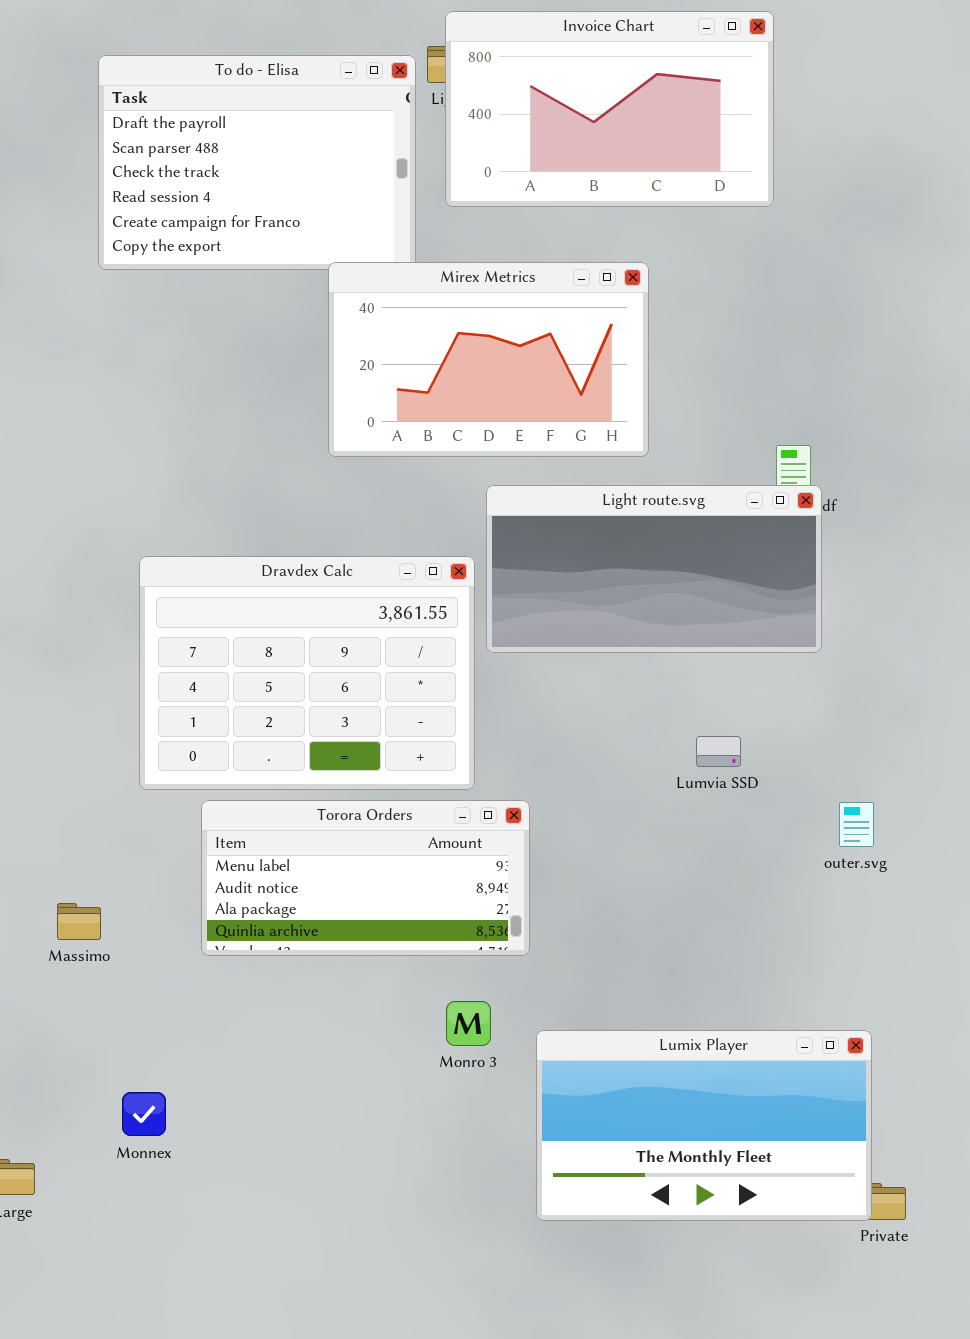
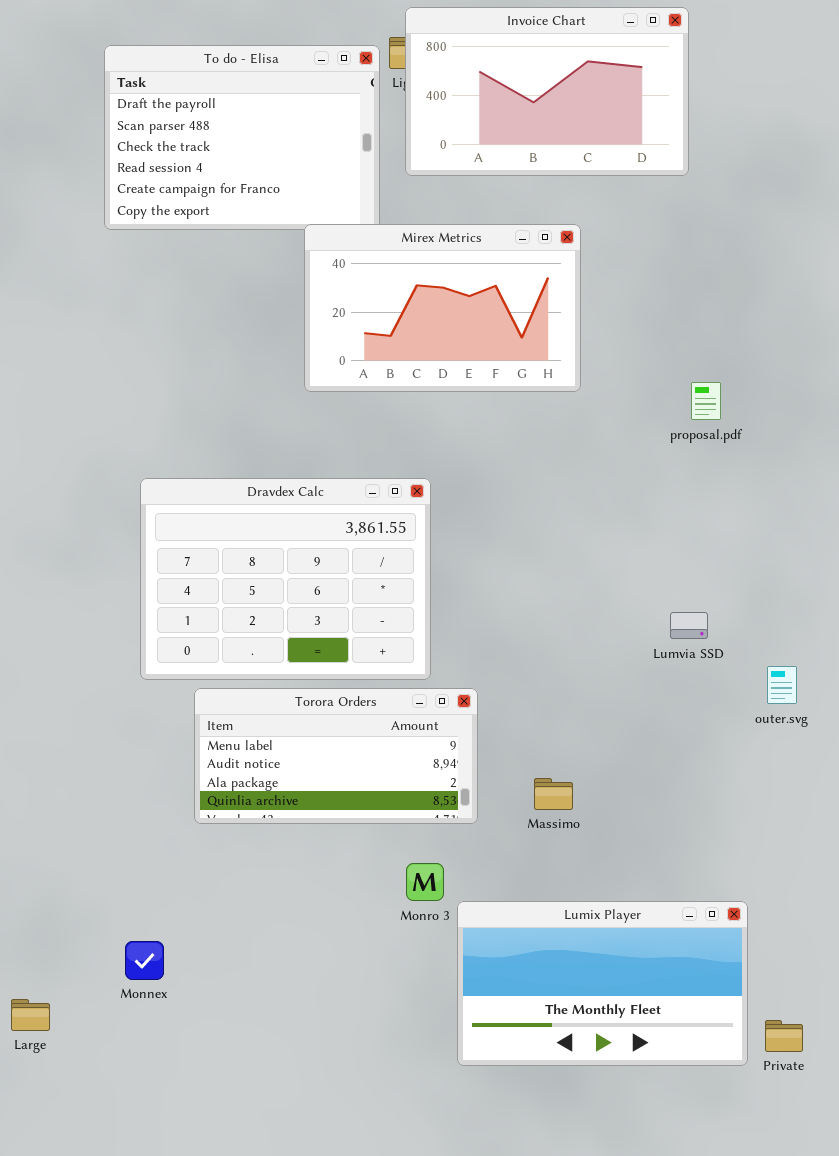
Light route.svg: [486,485,822,653] -> none, closed
Lumvia SSD: [696,736,741,767] -> [670,612,708,639], moved
outer.svg: [839,802,874,847] -> [767,666,797,704], moved
Massimo: [57,903,101,940] -> [534,778,573,810], moved
Lumix Player: [536,1030,872,1221] -> [457,901,748,1066], moved

